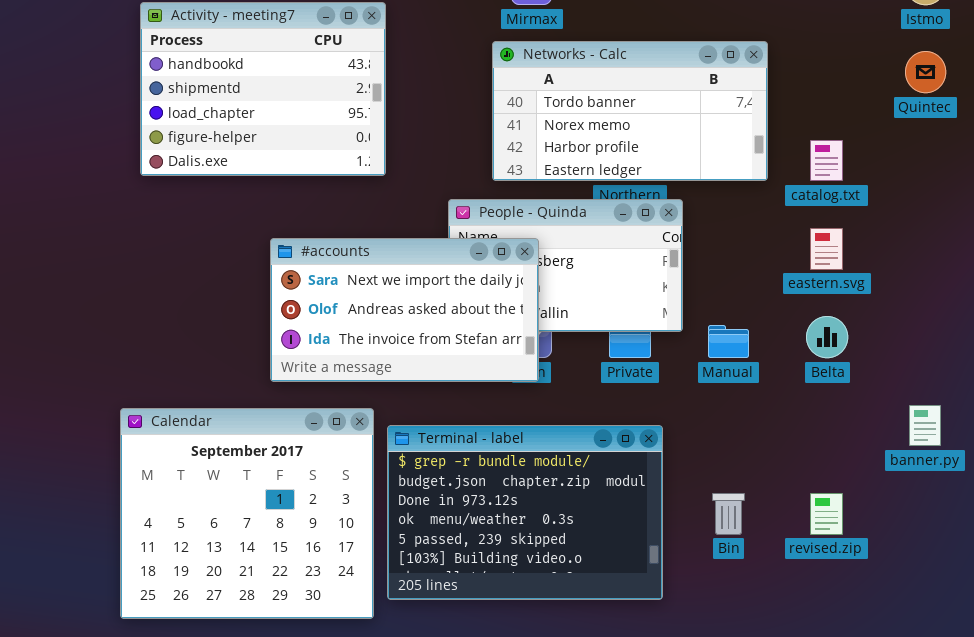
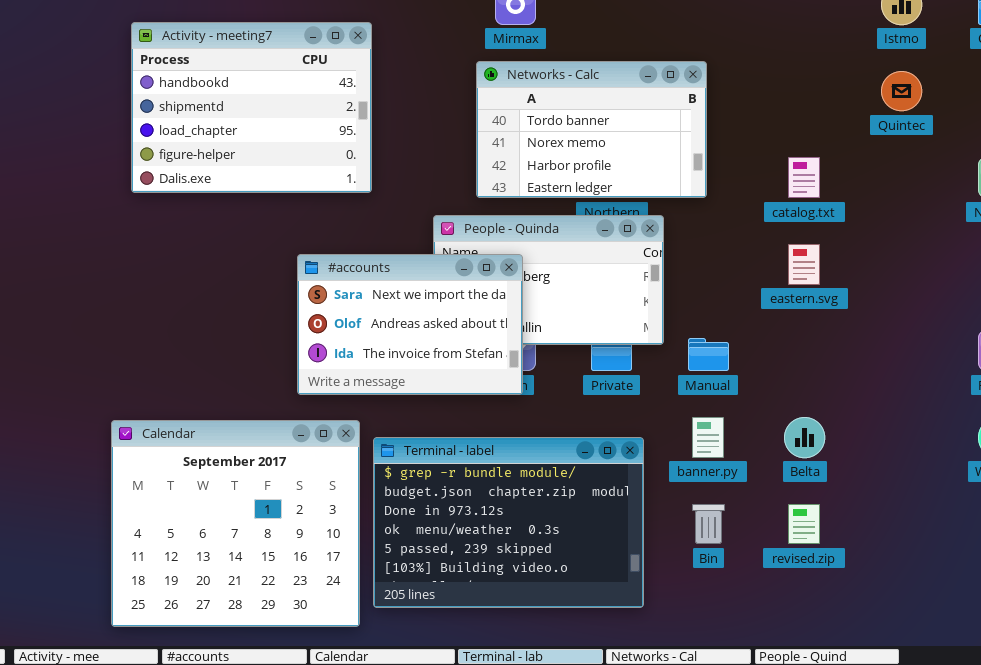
Networks - Calc: [492,41,768,181] -> [476,61,707,198], resized
#accounts: [270,238,539,382] -> [297,254,523,395], resized
Belta: [806,316,848,358] -> [784,417,825,458], moved
banner.py: [909,405,941,446] -> [692,417,724,458], moved

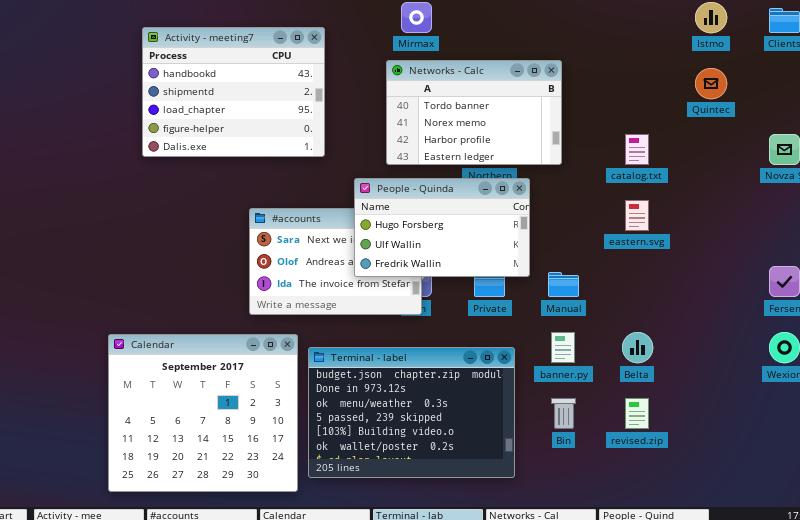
Activity - meeting7: [131,22,372,193] -> [142,27,325,157], moved
People - Quinda: [433,215,664,345] -> [354,178,530,277], raised
Terminal - label: [373,437,644,608] -> [308,347,515,478], scrolled down 1 row

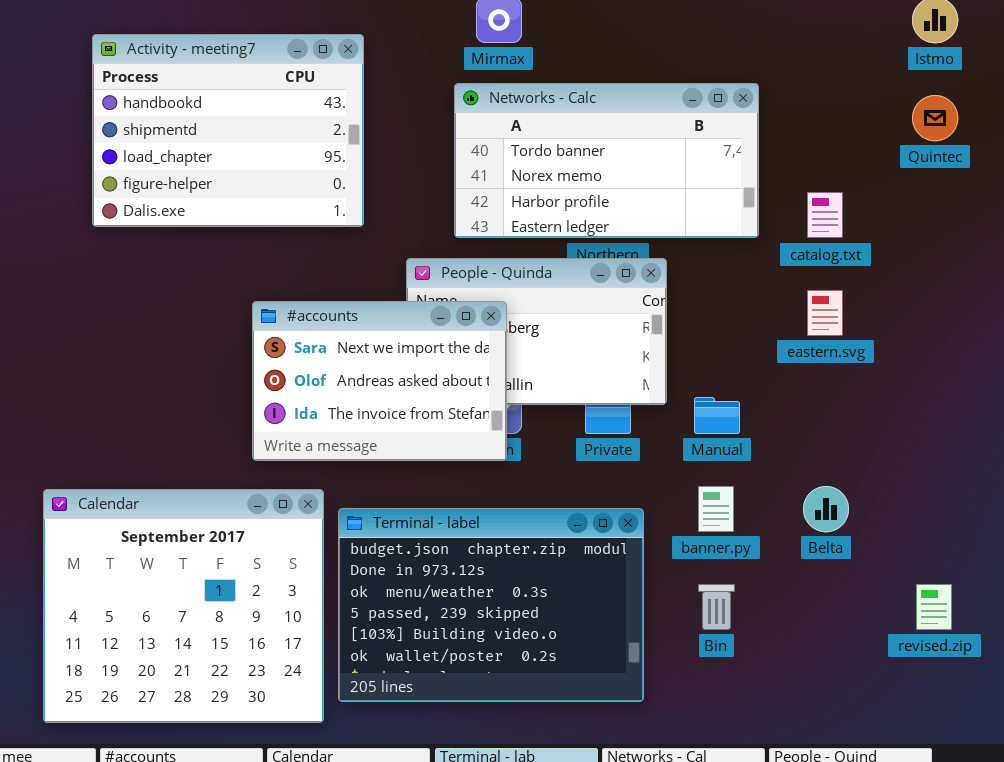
Networks - Calc: [386,60,562,165] -> [454,83,759,238], resized
#accounts: [249,208,422,315] -> [252,301,507,461], raised
revised.zip: [625,398,649,429] -> [916,584,952,630], moved

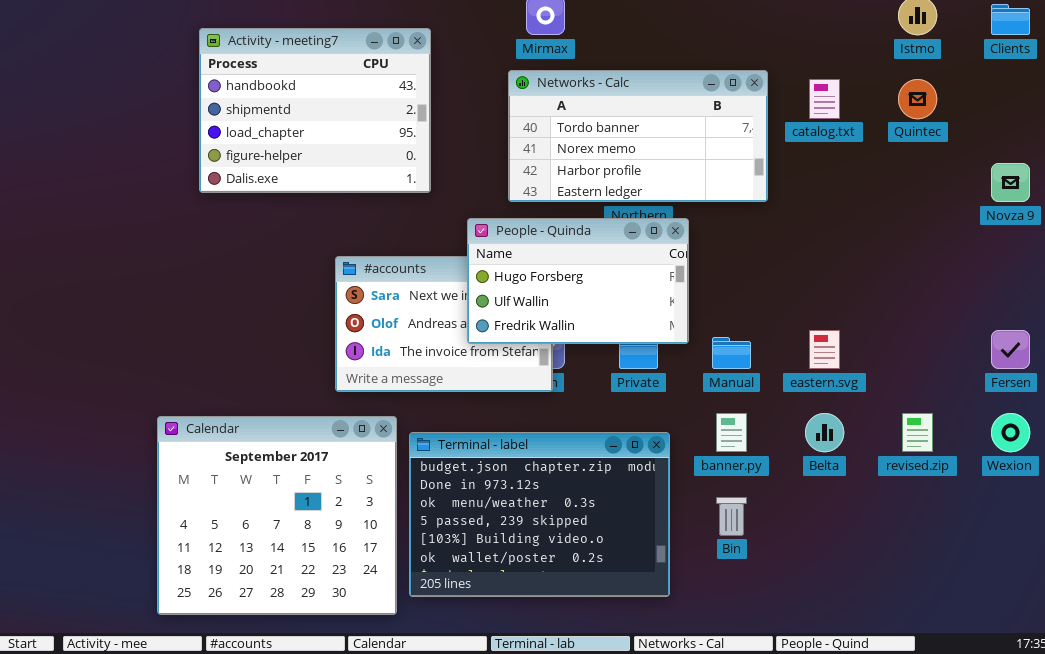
catalog.txt: [807,192,843,238] -> [809,79,840,119], moved
People - Quinda: [406,258,667,405] -> [467,218,689,344], raised
eastern.svg: [807,290,843,336] -> [809,330,840,369], moved
revised.zip: [916,584,952,630] -> [902,413,933,452], moved

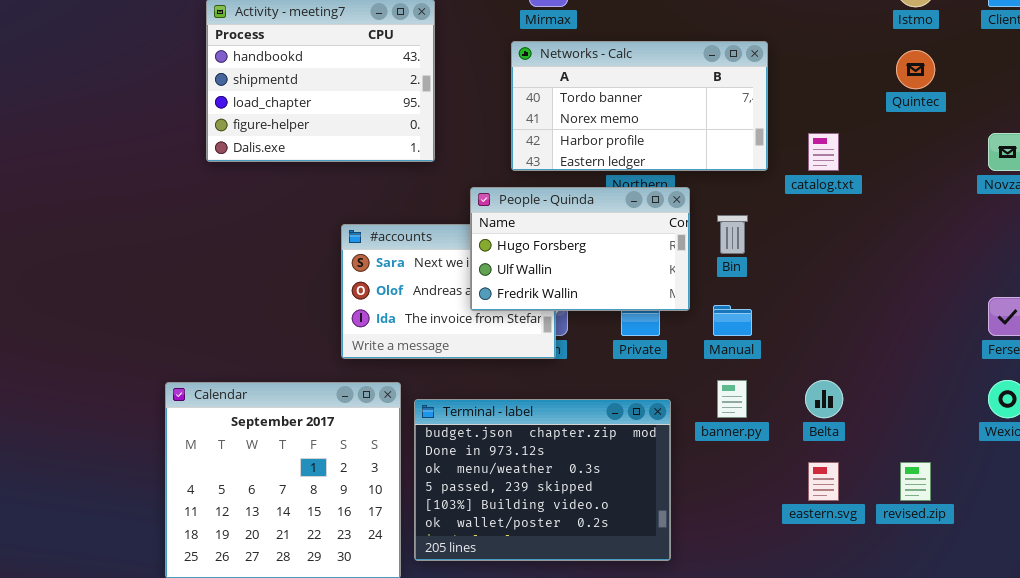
catalog.txt: [809,79,840,119] -> [808,133,839,171], moved
eastern.svg: [809,330,840,369] -> [808,462,839,501], moved
revised.zip: [902,413,933,452] -> [900,462,931,501], moved
Bin: [716,497,747,536] -> [717,215,748,254], moved

